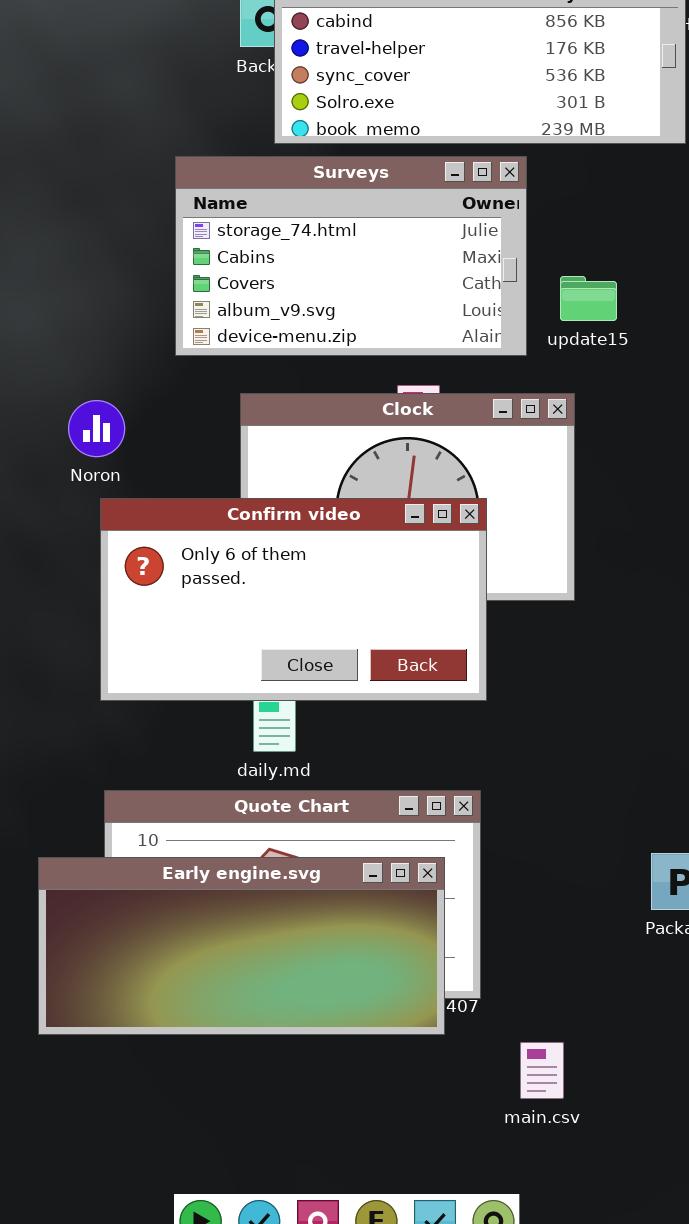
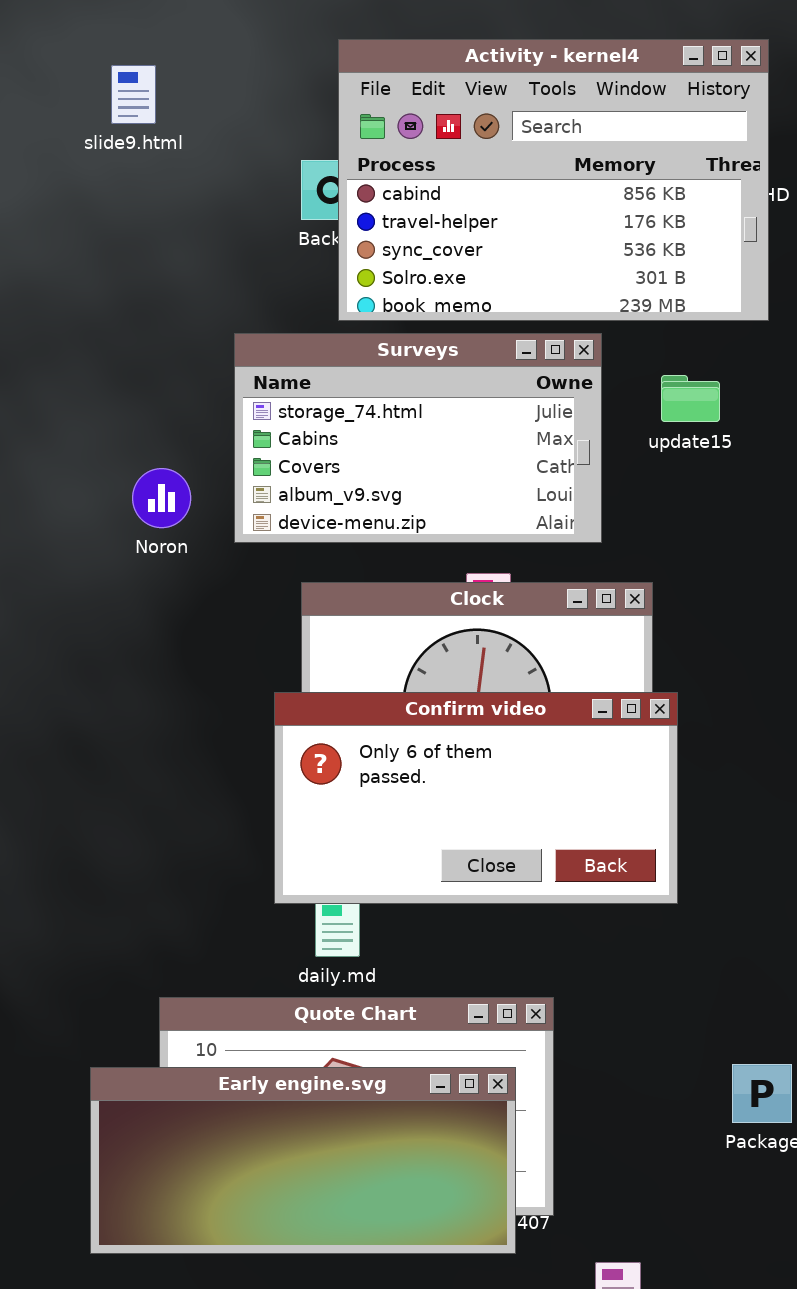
update15: [560,276,617,321] -> [661,375,720,422], moved
Noron: [68,400,125,457] -> [132,468,191,528], moved
Confirm video: [100,498,487,701] -> [274,692,678,904], moved

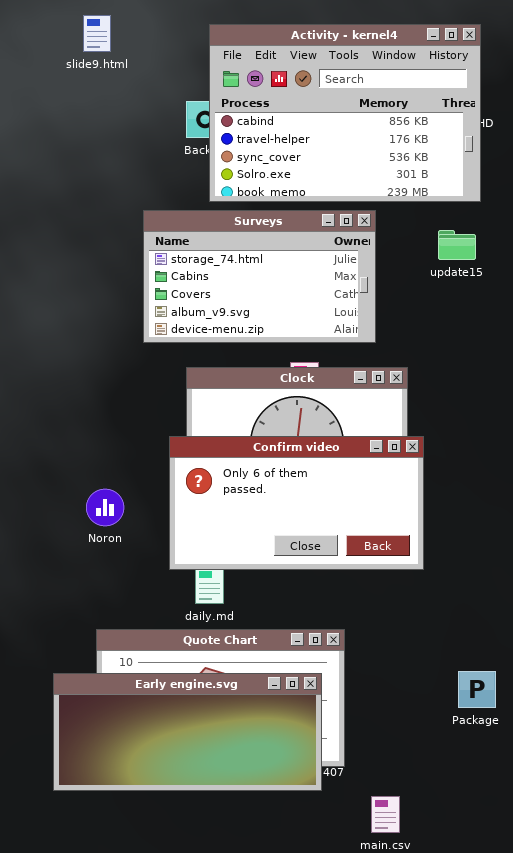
slide9.html: [111,65,156,124] -> [83,15,111,52], moved
update15: [661,375,720,422] -> [438,230,476,260], moved
Noron: [132,468,191,528] -> [86,489,124,526], moved

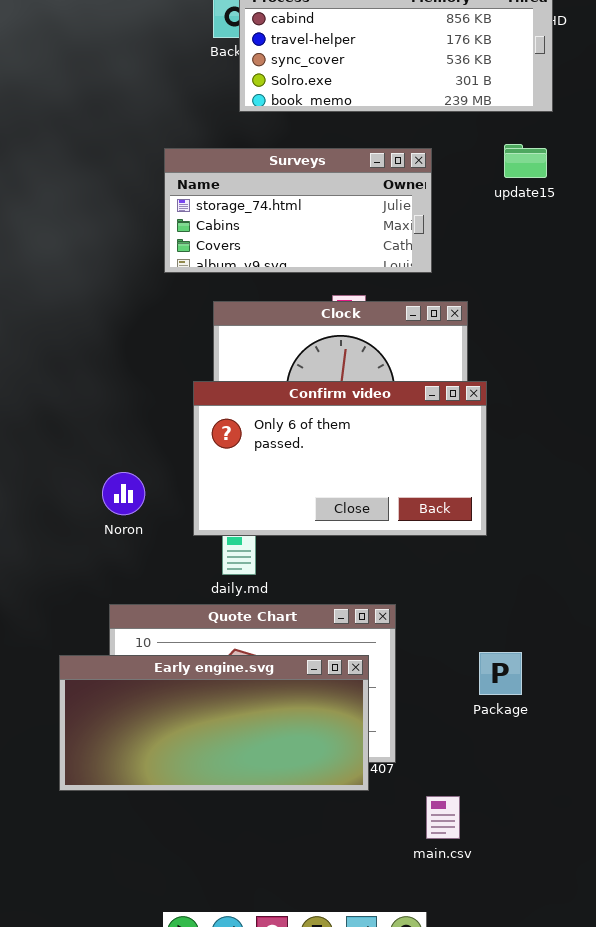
Surveys: [143,210,376,343] -> [164,148,432,273], resized
Noron: [86,489,124,526] -> [102,472,145,515], moved
Package: [458,671,496,708] -> [479,652,522,695], moved

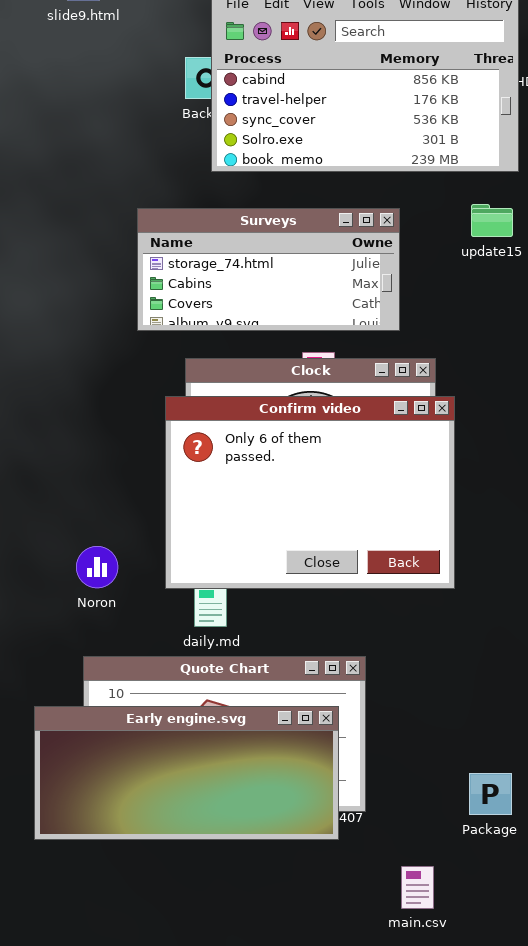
Confirm video: [193,381,487,536] -> [165,396,455,589], resized
Noron: [102,472,145,515] -> [76,546,118,588], moved
Package: [479,652,522,695] -> [469,773,512,815], moved
main.csv: [426,796,460,839] -> [401,866,434,909], moved

